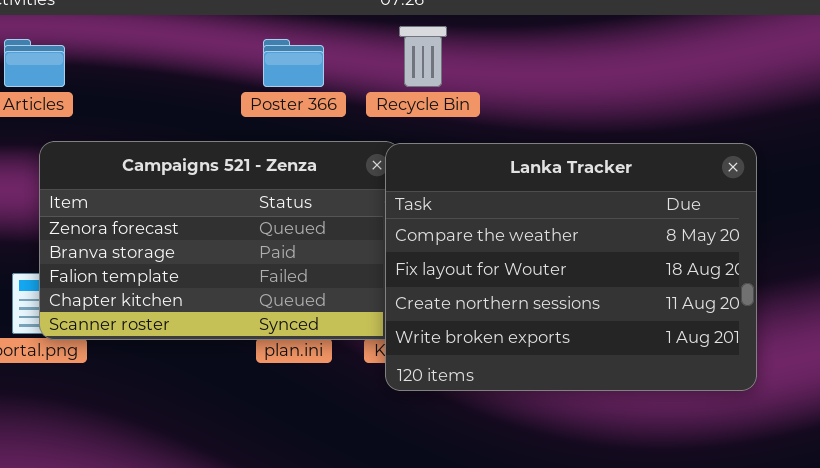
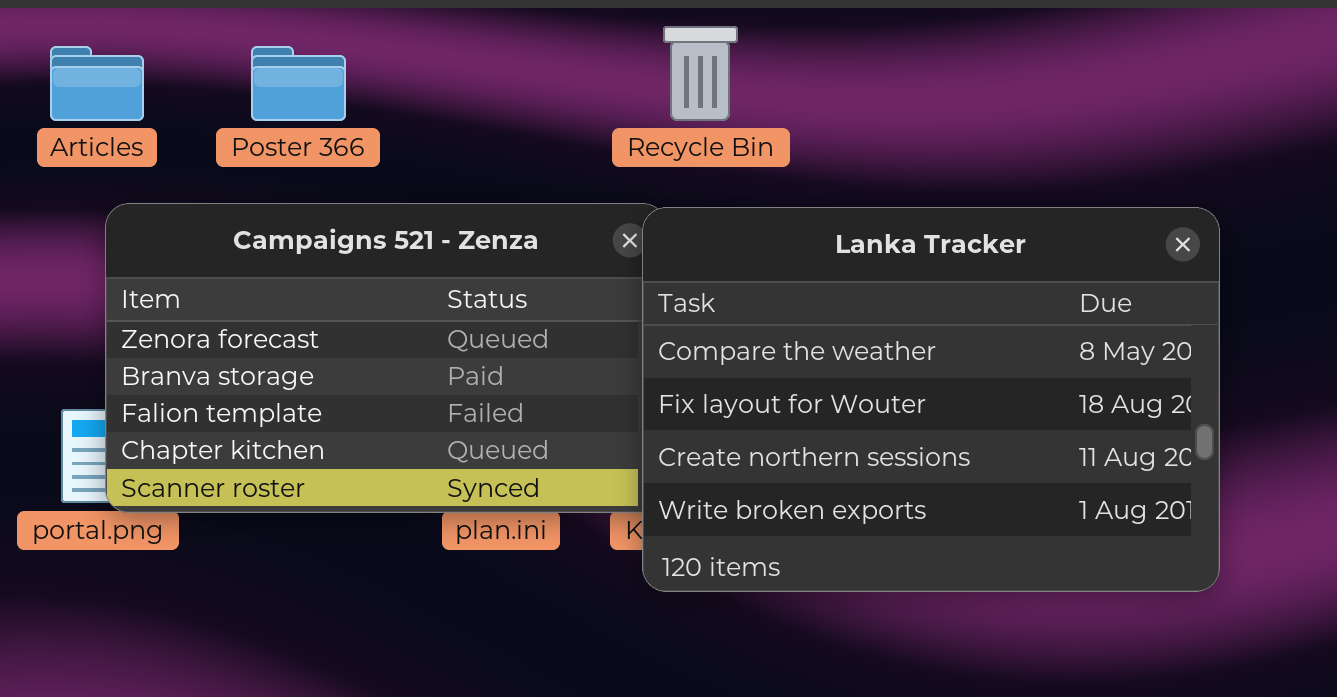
Poster 366: [263,39,324,87] -> [251,46,346,121], moved

